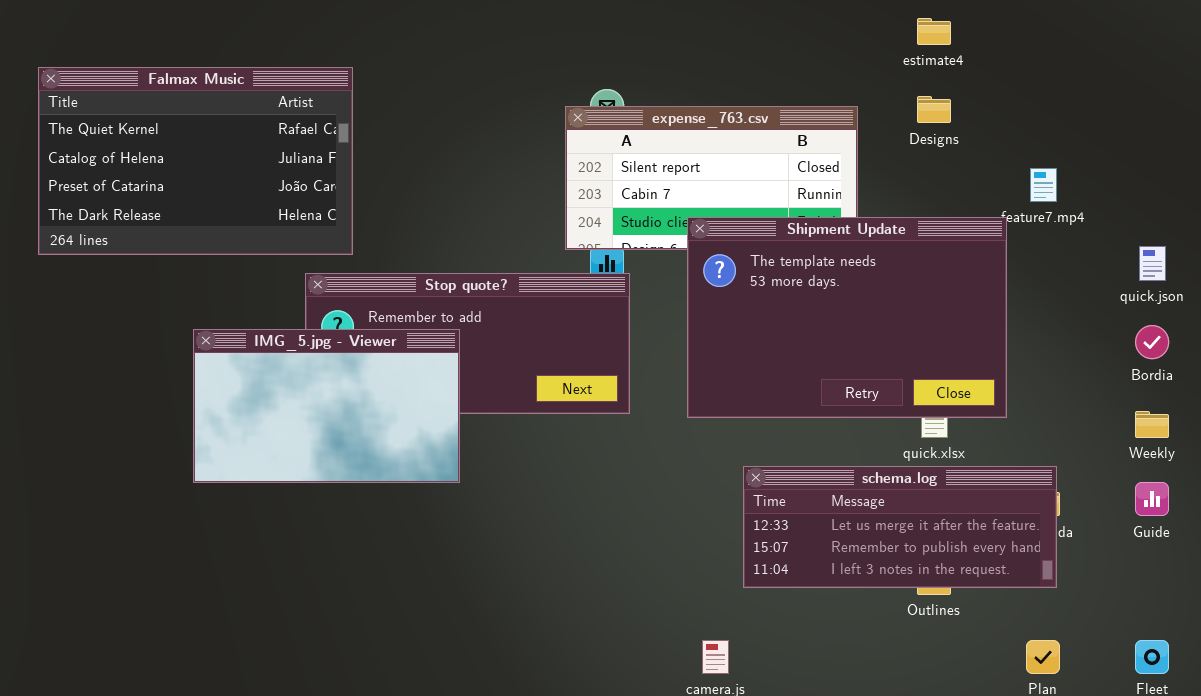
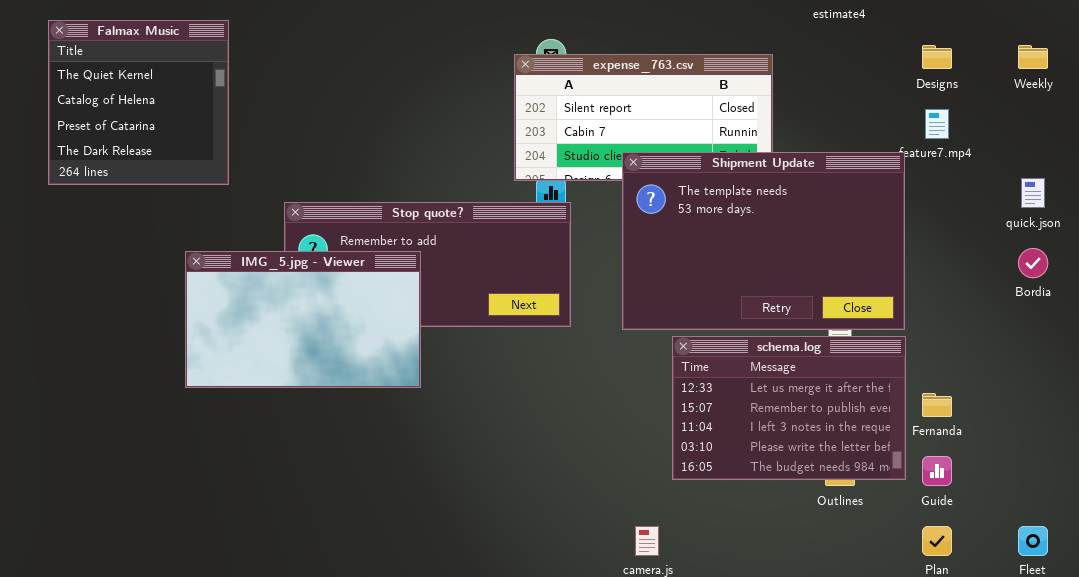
Falmax Music: [38,67,353,255] -> [48,20,229,185], resized
Designs: [917,96,951,123] -> [922,45,952,69], moved
Weekly: [1135,411,1169,438] -> [1018,45,1048,69], moved
schema.log: [743,466,1057,588] -> [672,336,906,480], resized
Guide: [1135,482,1169,516] -> [922,456,952,486], moved

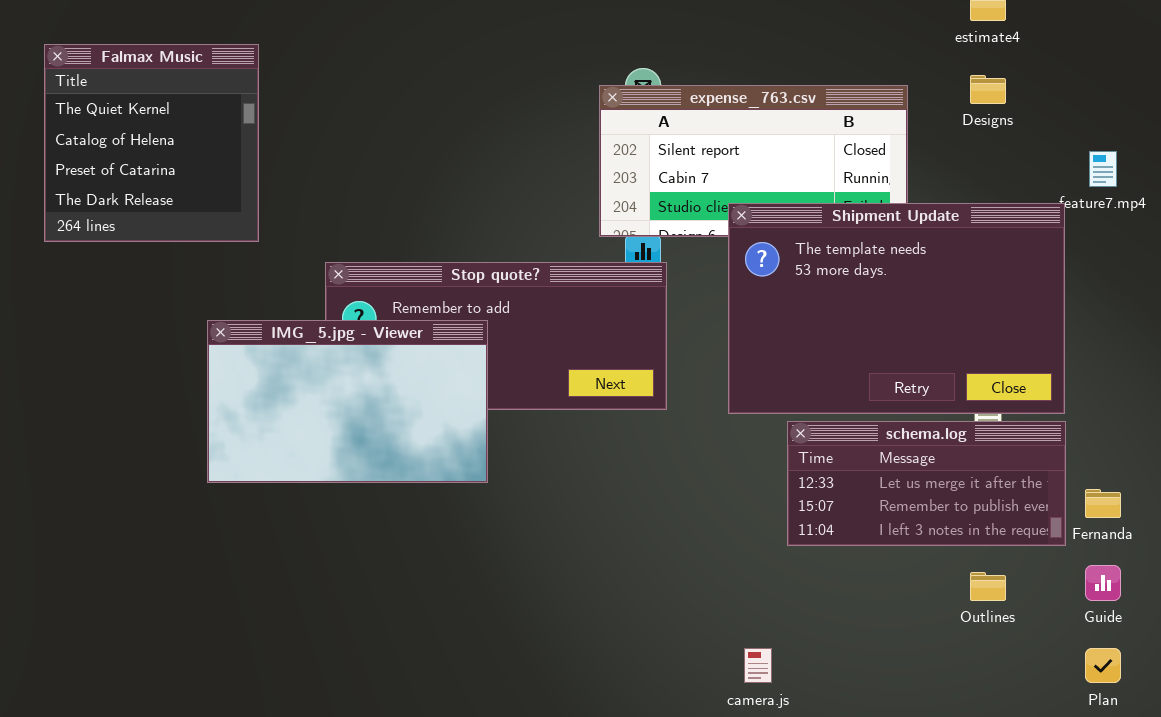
Designs: [922,45,952,69] -> [970,75,1006,104], moved
schema.log: [672,336,906,480] -> [787,421,1066,546], resized

